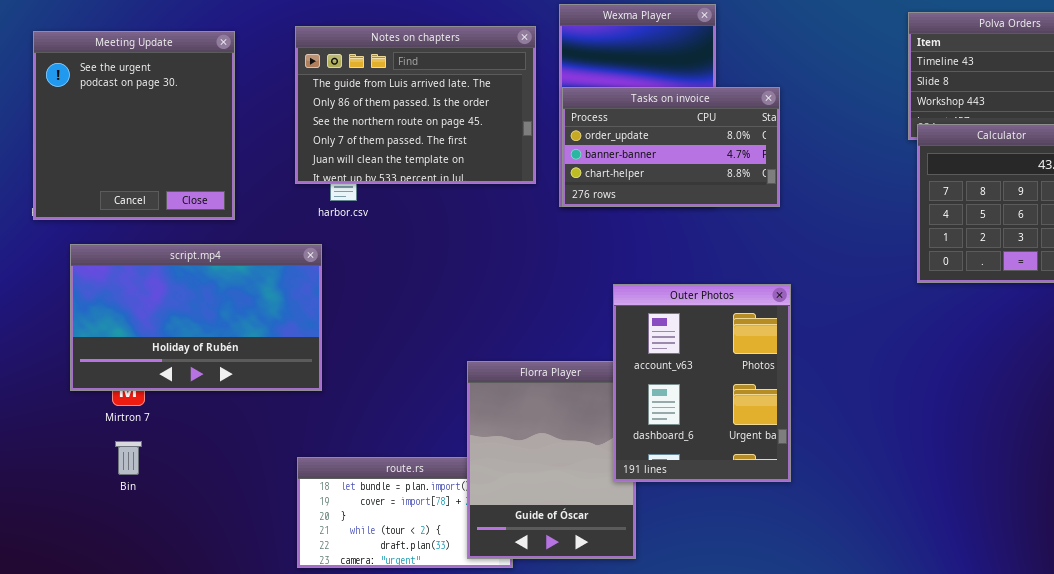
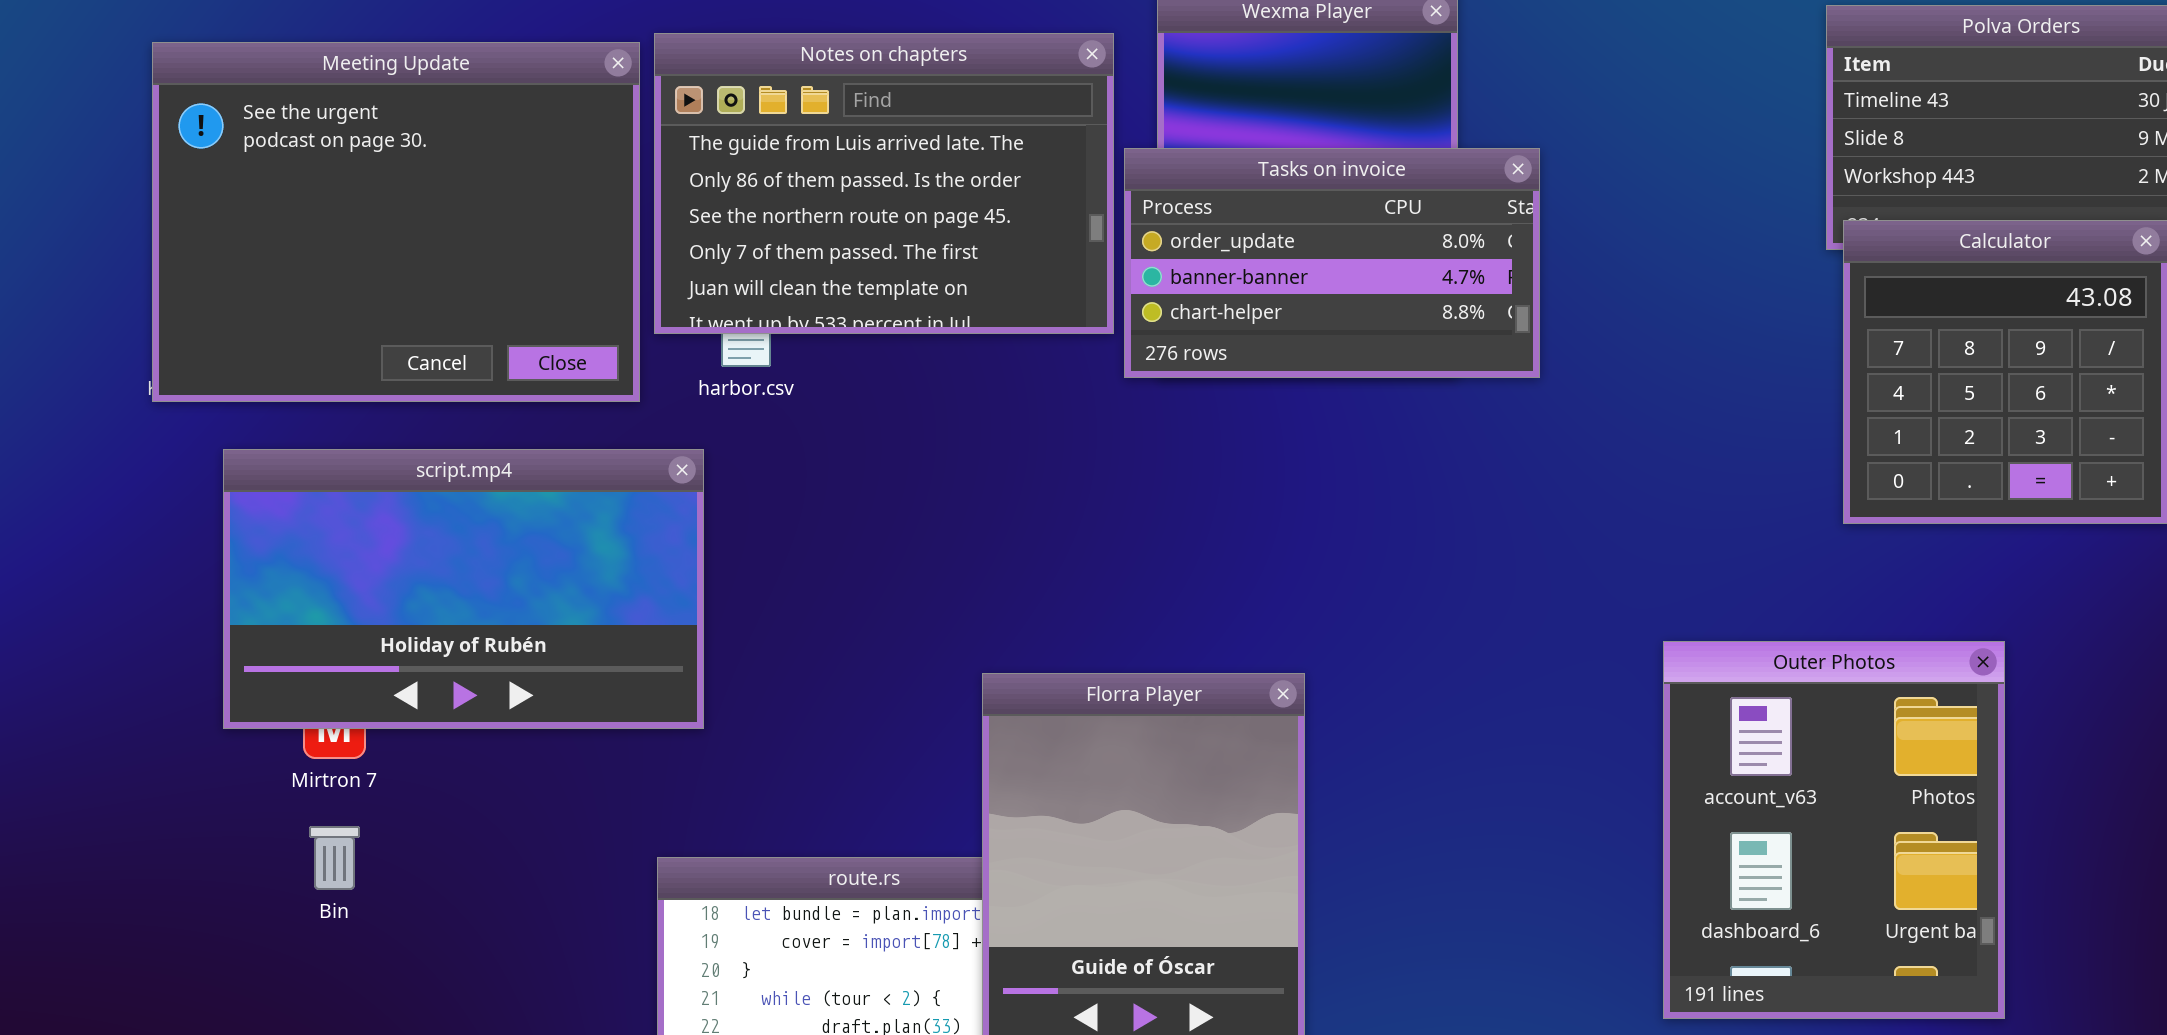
Meeting Update: [33,31,235,220] -> [152,42,640,402], resized
Tasks on invoice: [562,87,780,207] -> [1124,148,1540,378], moved
Outer Photos: [613,284,791,482] -> [1663,641,2005,1019], moved

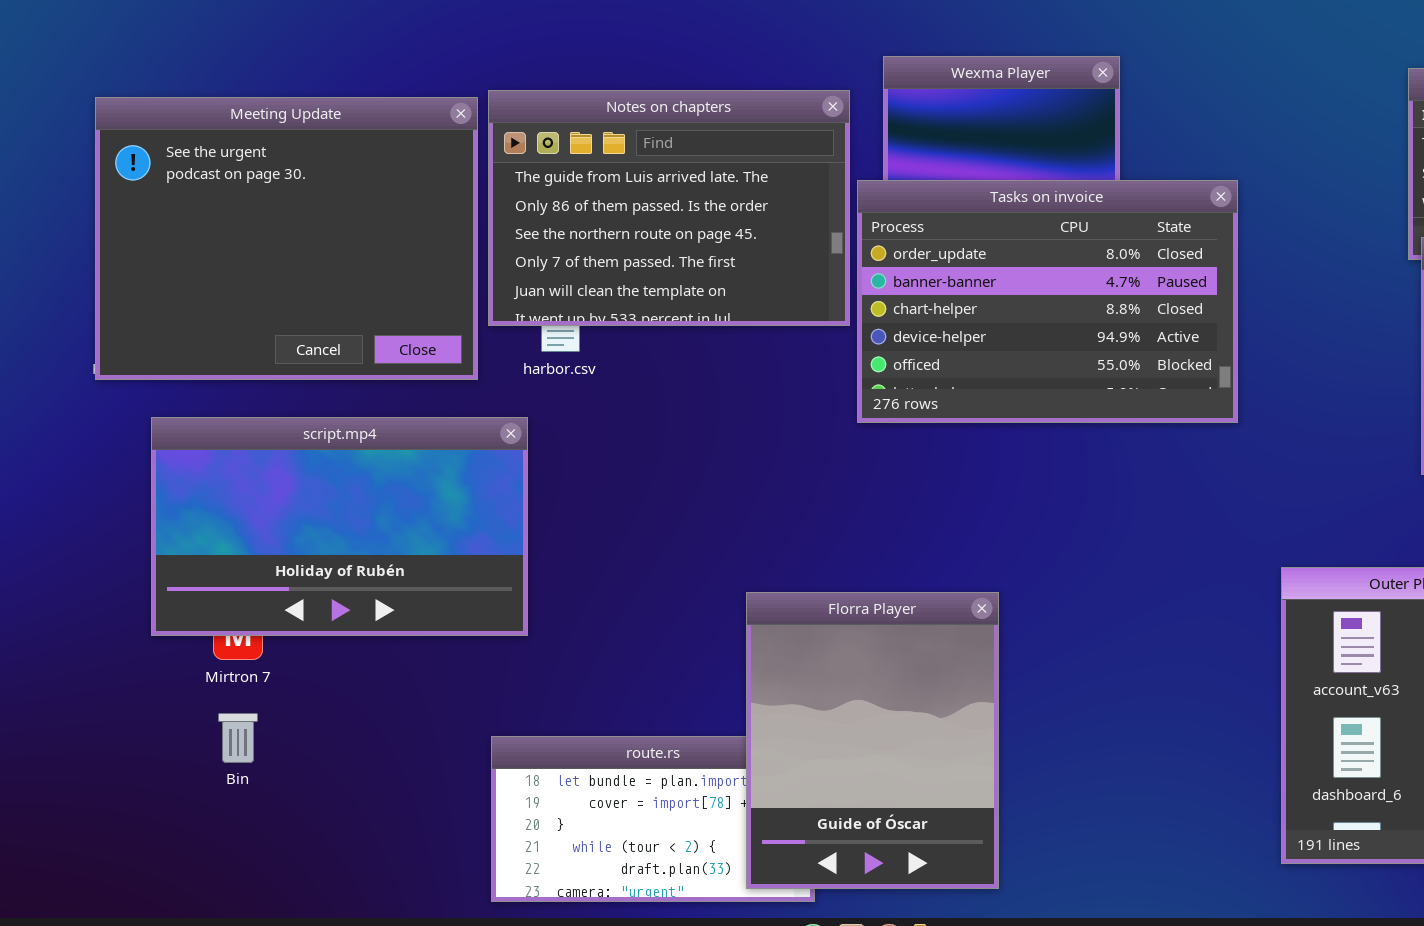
Tasks on invoice: [1124,148,1540,378] -> [857,180,1238,423], resized

